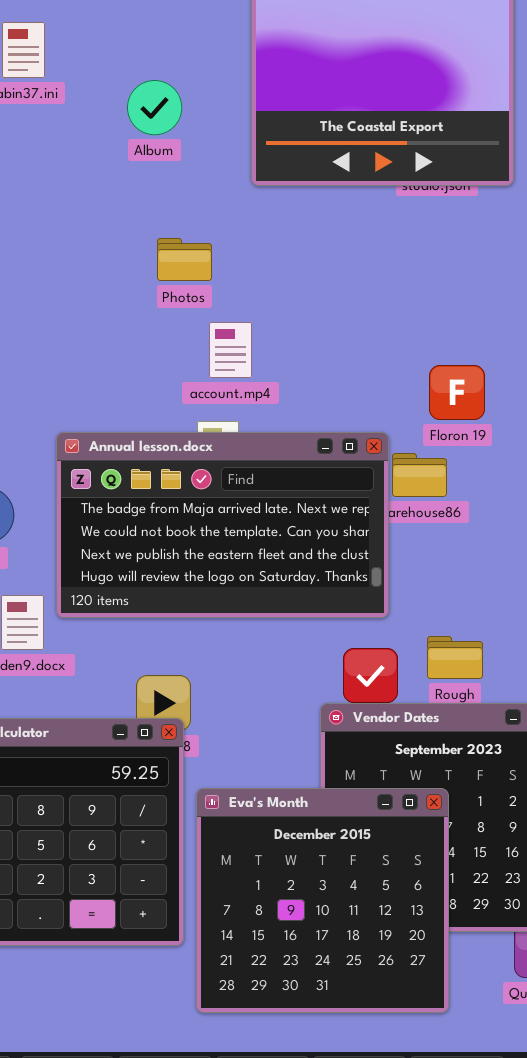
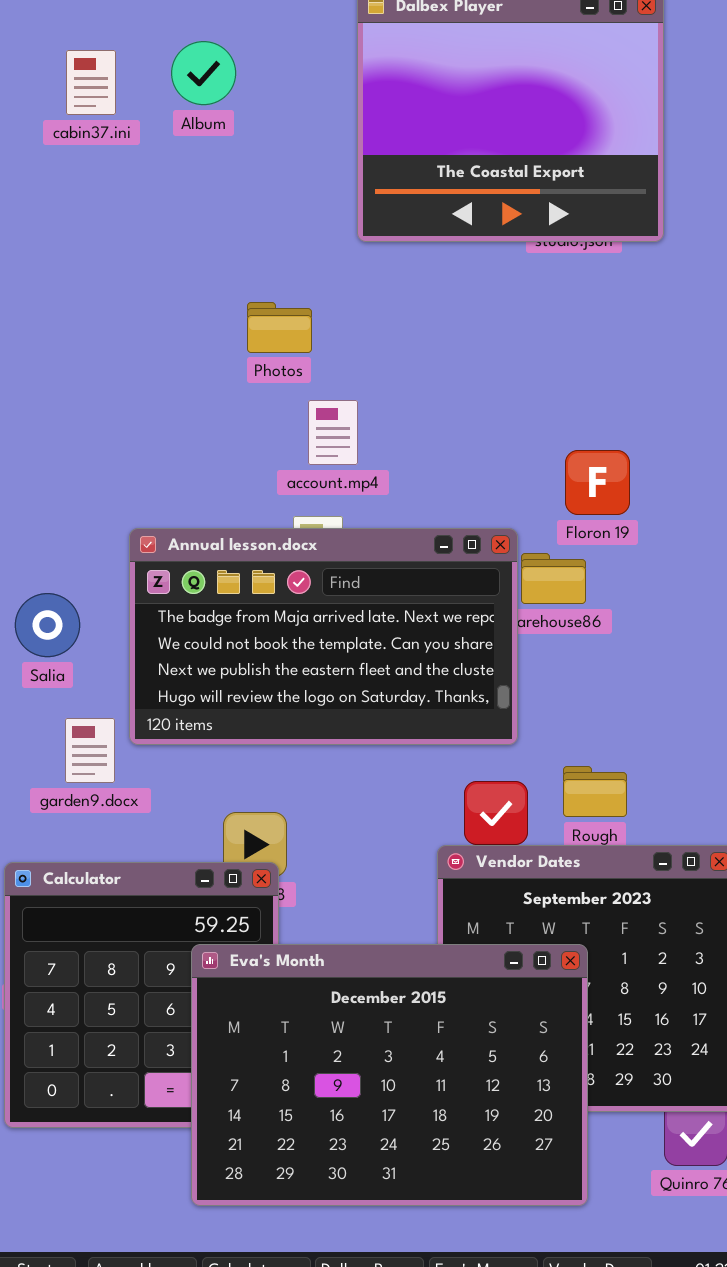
Album: [127,80,182,135] -> [171,41,236,105], moved
Eva's Month: [196,788,449,1013] -> [191,944,588,1206], resized

